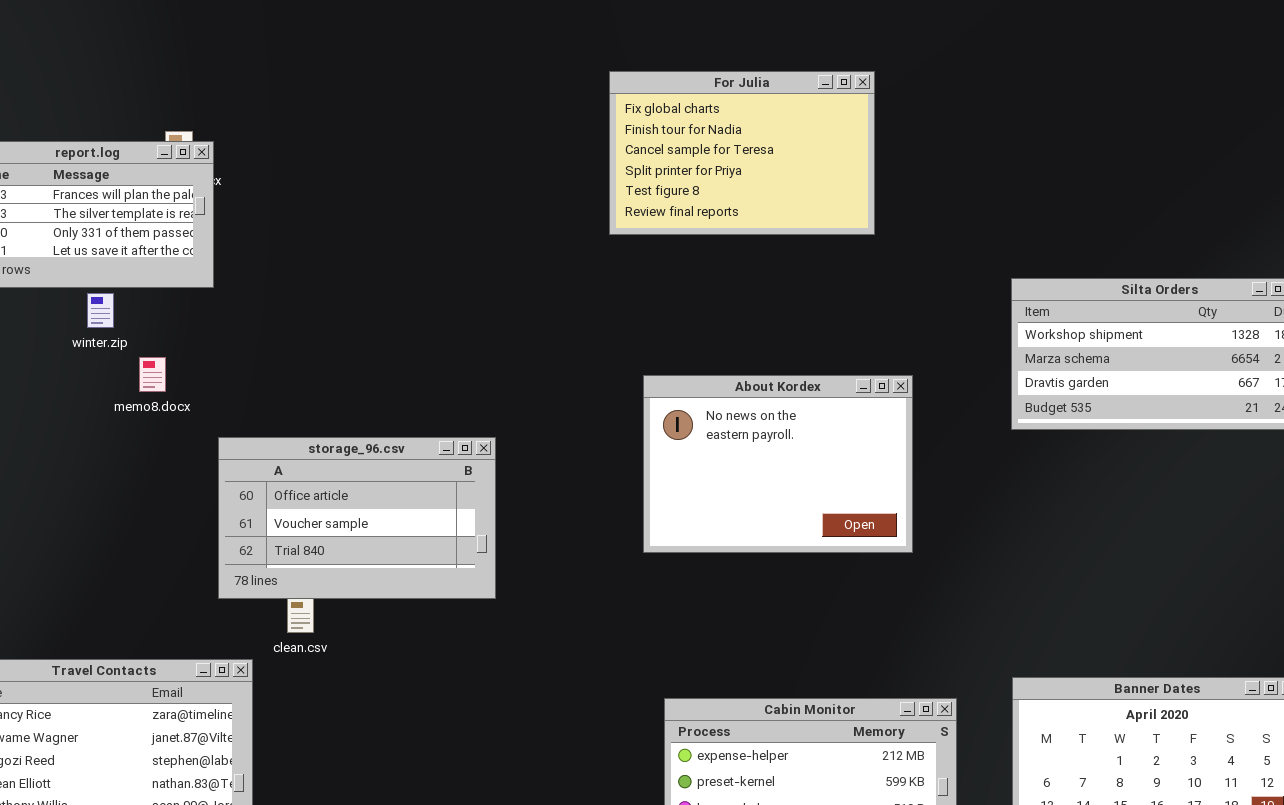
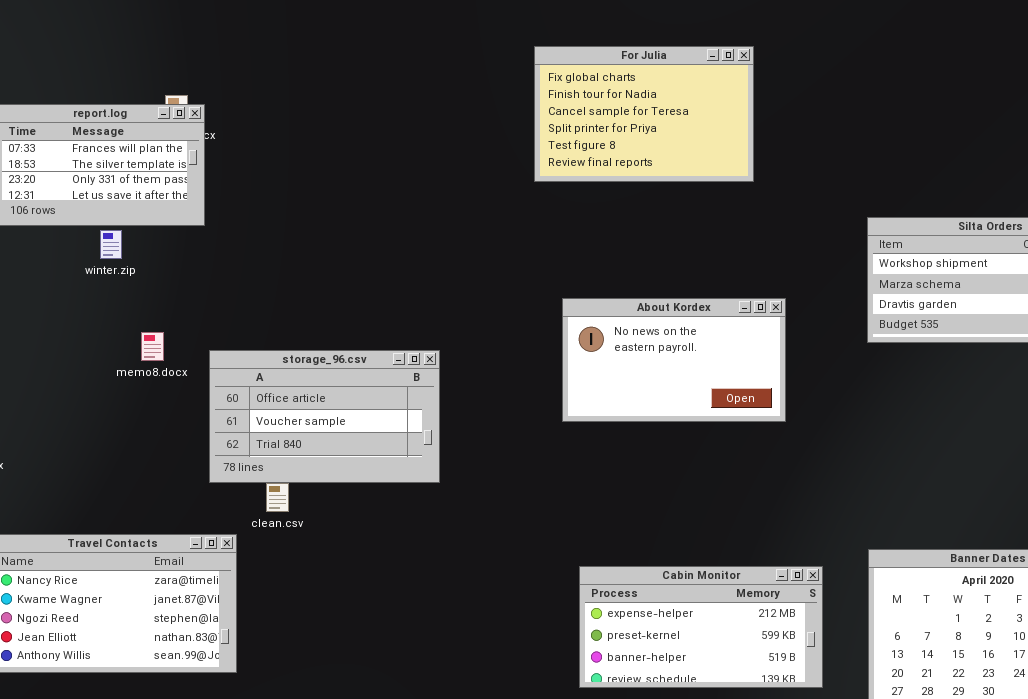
memo8.docx: [139,357,166,392] -> [141,332,164,361], moved
About Kordex: [643,375,913,553] -> [562,298,786,422], resized

